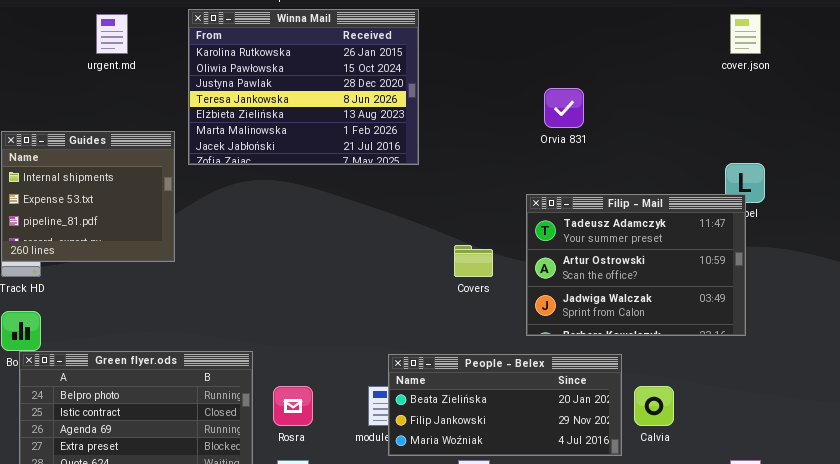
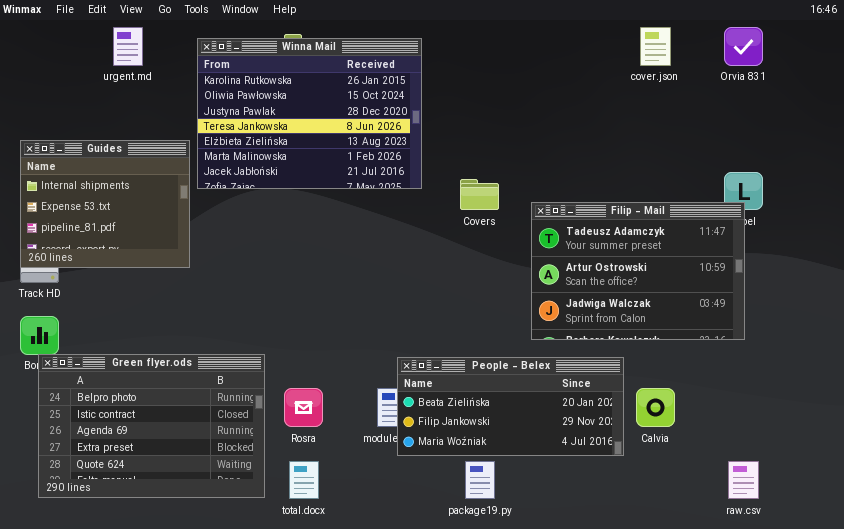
Winna Mail: [188,9,419,165] -> [197,38,422,189], moved
cover.json: [730,14,761,54] -> [640,27,671,66], moved
Orvia 831: [544,88,584,128] -> [724,27,763,66], moved
Covers: [454,245,493,277] -> [460,179,499,210], moved

